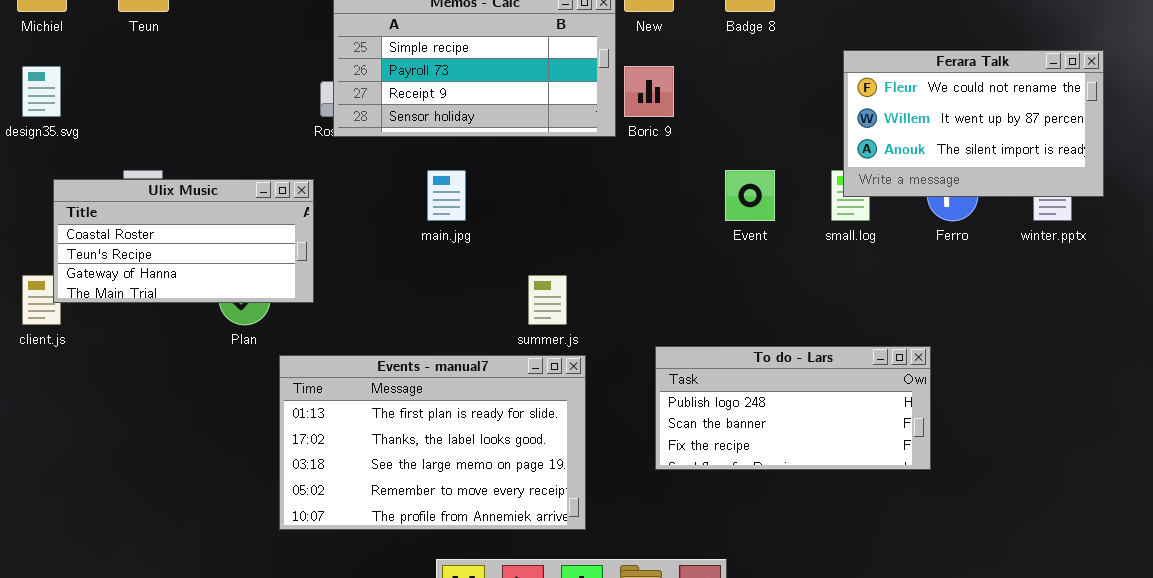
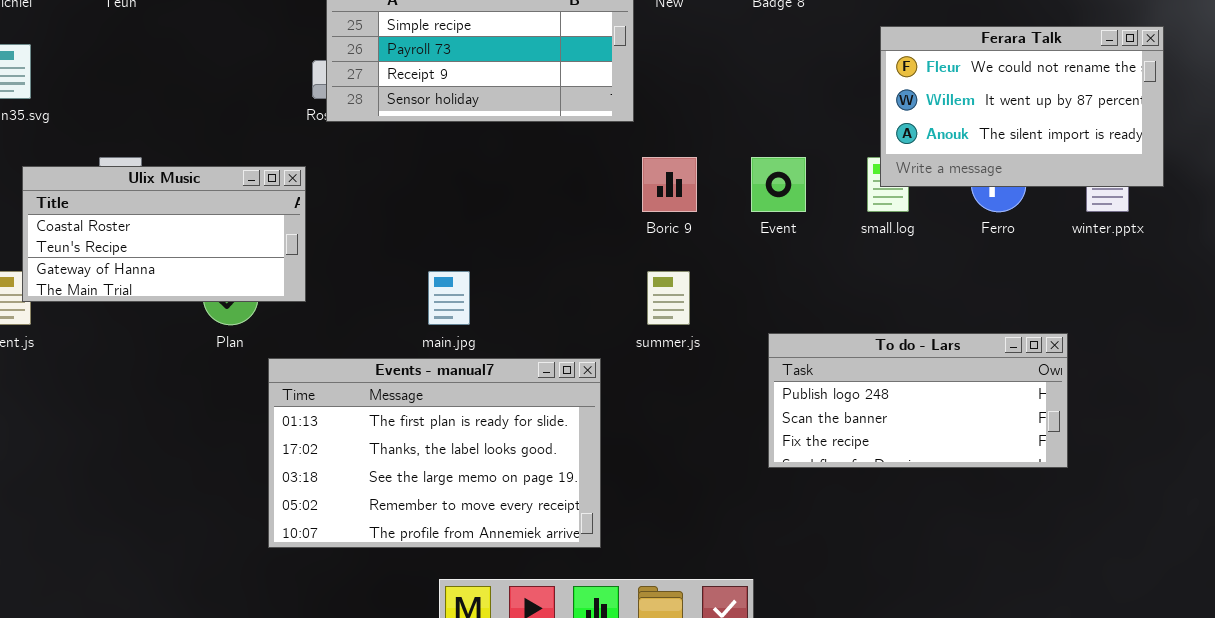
Boric 9: [624,66,674,117] -> [642,157,697,212], moved
main.jpg: [427,170,466,221] -> [428,271,470,325], moved
summer.js: [528,275,567,325] -> [647,271,690,325], moved
To do - Lars: [655,346,931,470] -> [768,333,1068,468], moved

